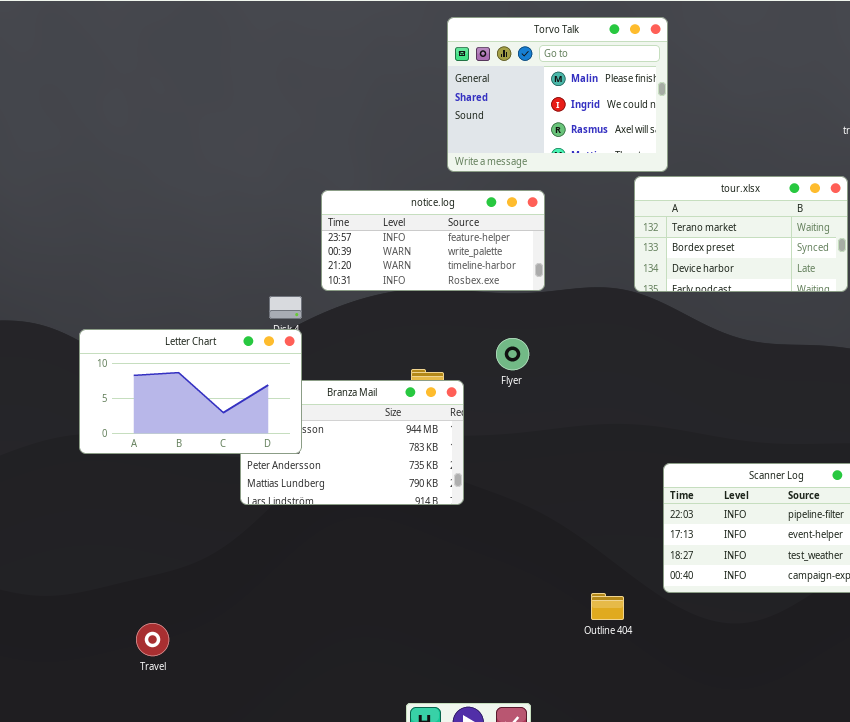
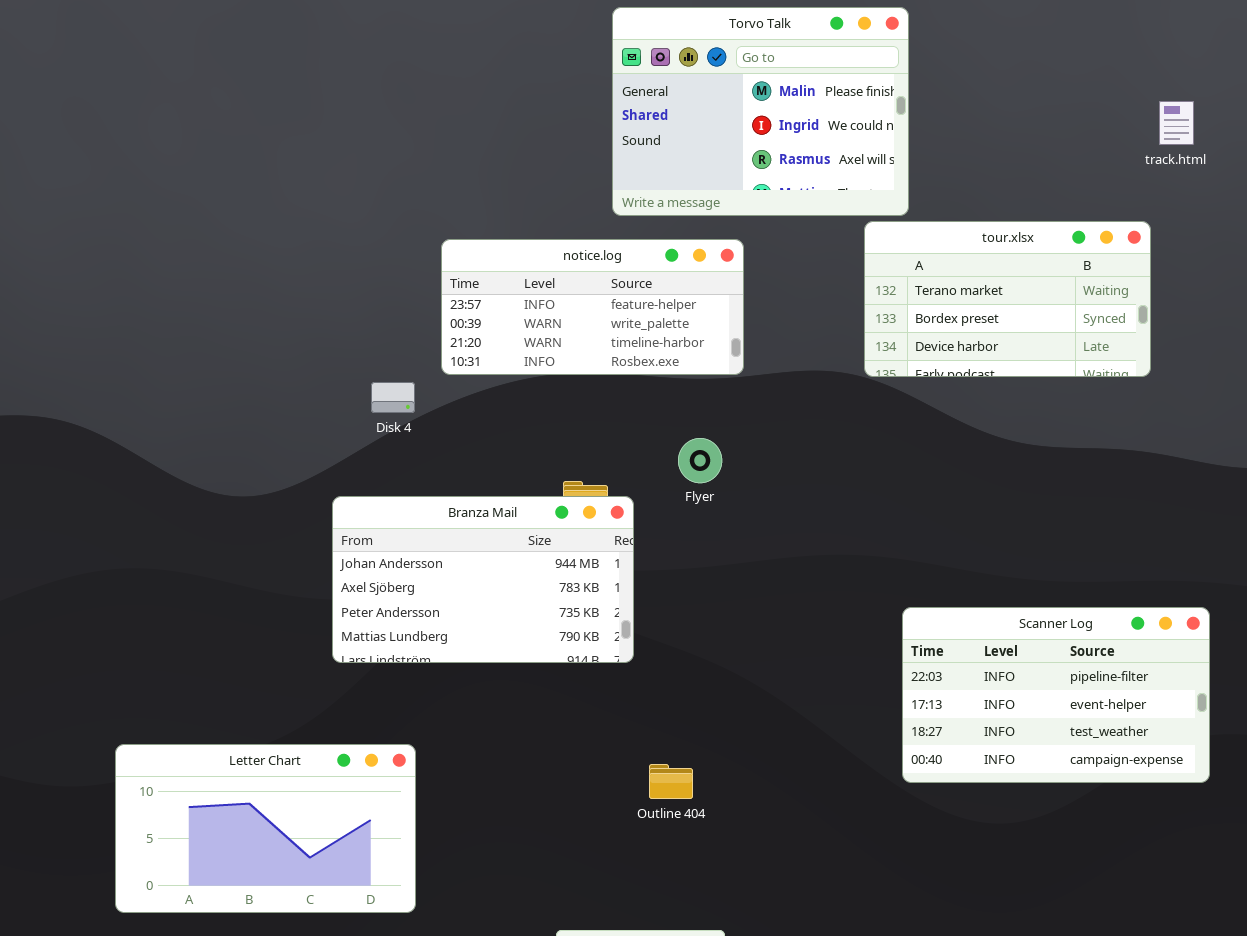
Letter Chart: [79,329,302,454] -> [115,744,416,913], moved
Outline 404: [591,593,624,620] -> [649,764,693,799], moved

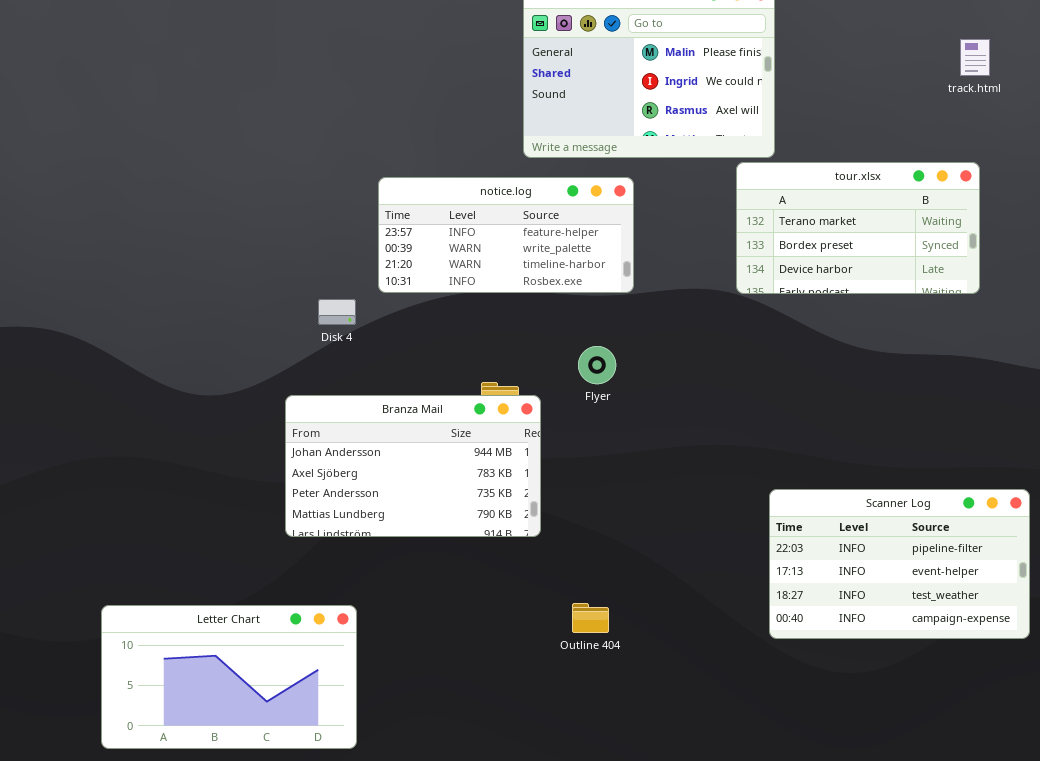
track.html: [1159,101,1194,145] -> [960,39,990,76], moved
Outline 404: [649,764,693,799] -> [572,603,609,633], moved

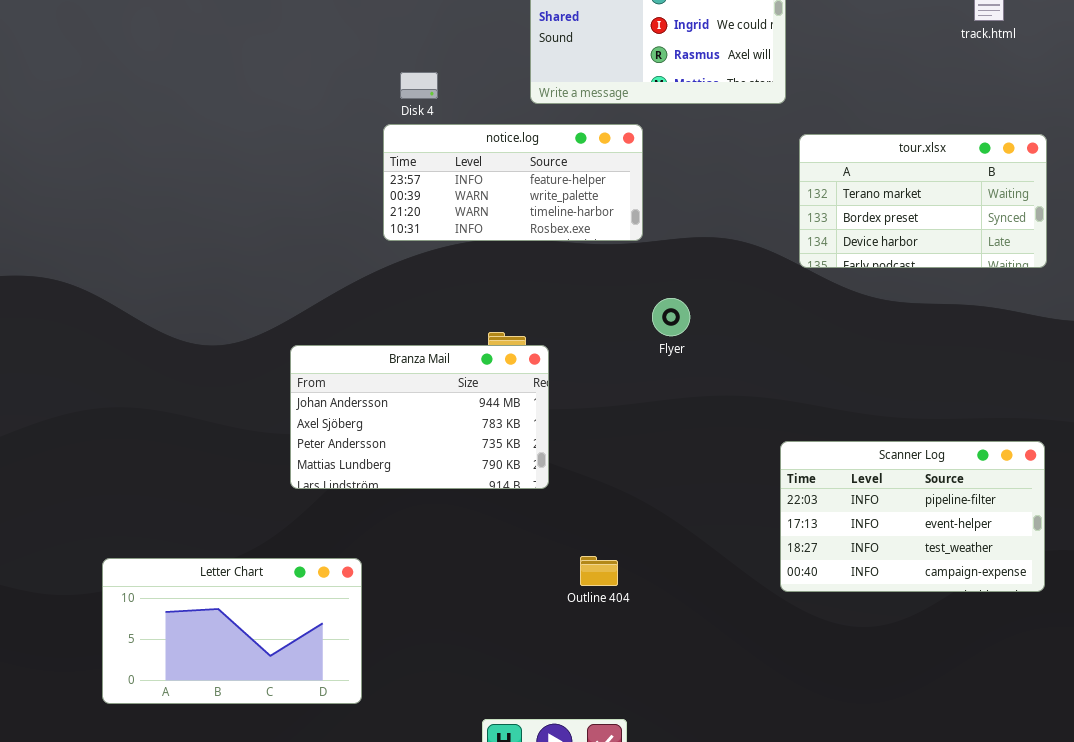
tour.xlsx: [736,162,980,294] -> [799,134,1047,268], moved
Disk 4: [318,299,356,325] -> [400,72,438,99], moved
Flyer: [578,346,616,384] -> [652,298,690,336], moved

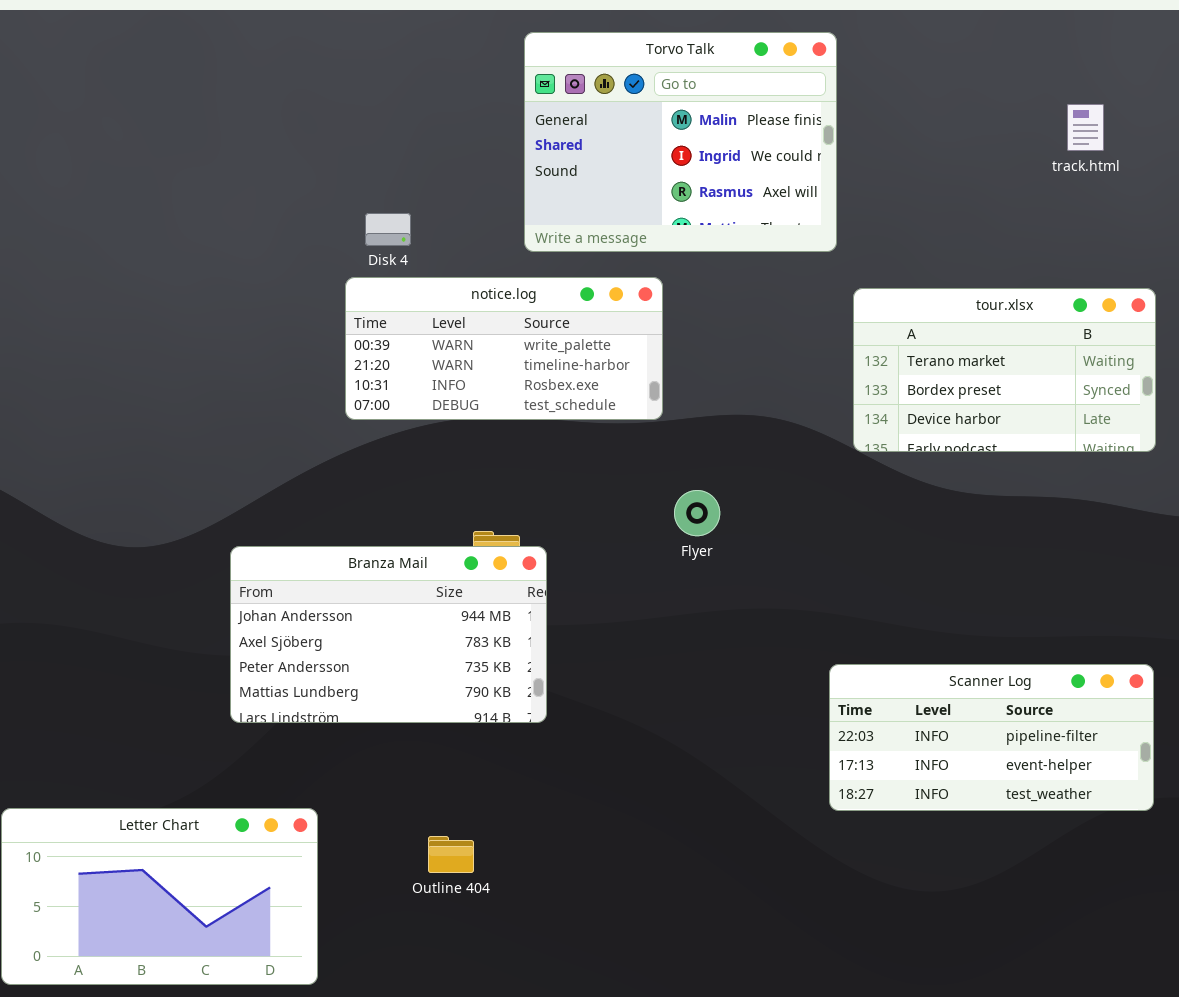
notice.log: [383,124,643,241] -> [345,277,663,420], scrolled down 1 row
Scanner Log: [780,441,1045,592] -> [829,664,1154,811], resized
Outline 404: [580,556,618,586] -> [428,836,474,873], moved

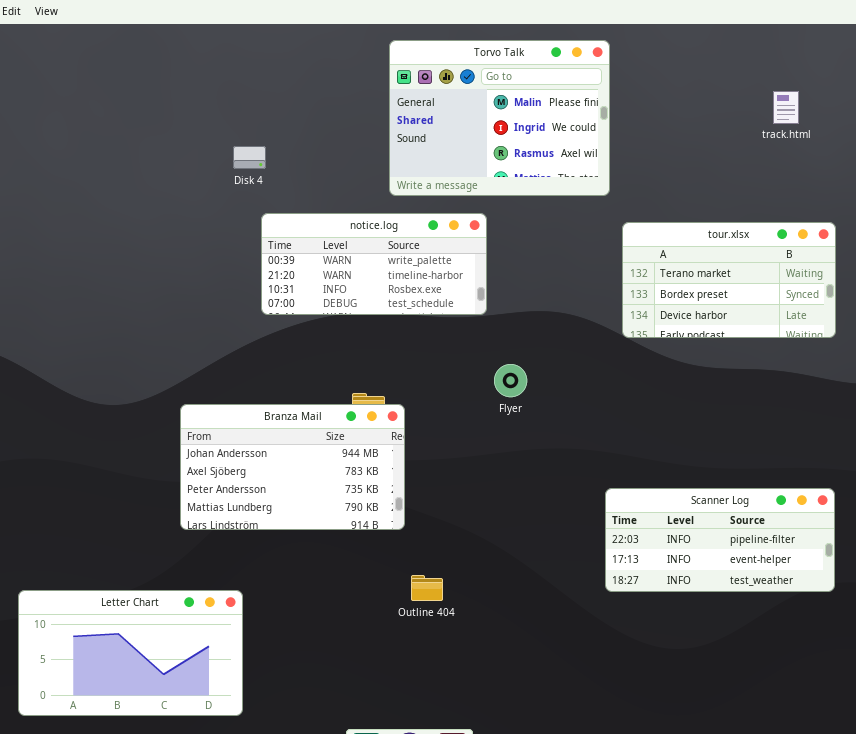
Disk 4: [365,213,411,246] -> [233,146,266,169], moved
Outline 404: [428,836,474,873] -> [411,575,443,601], moved

